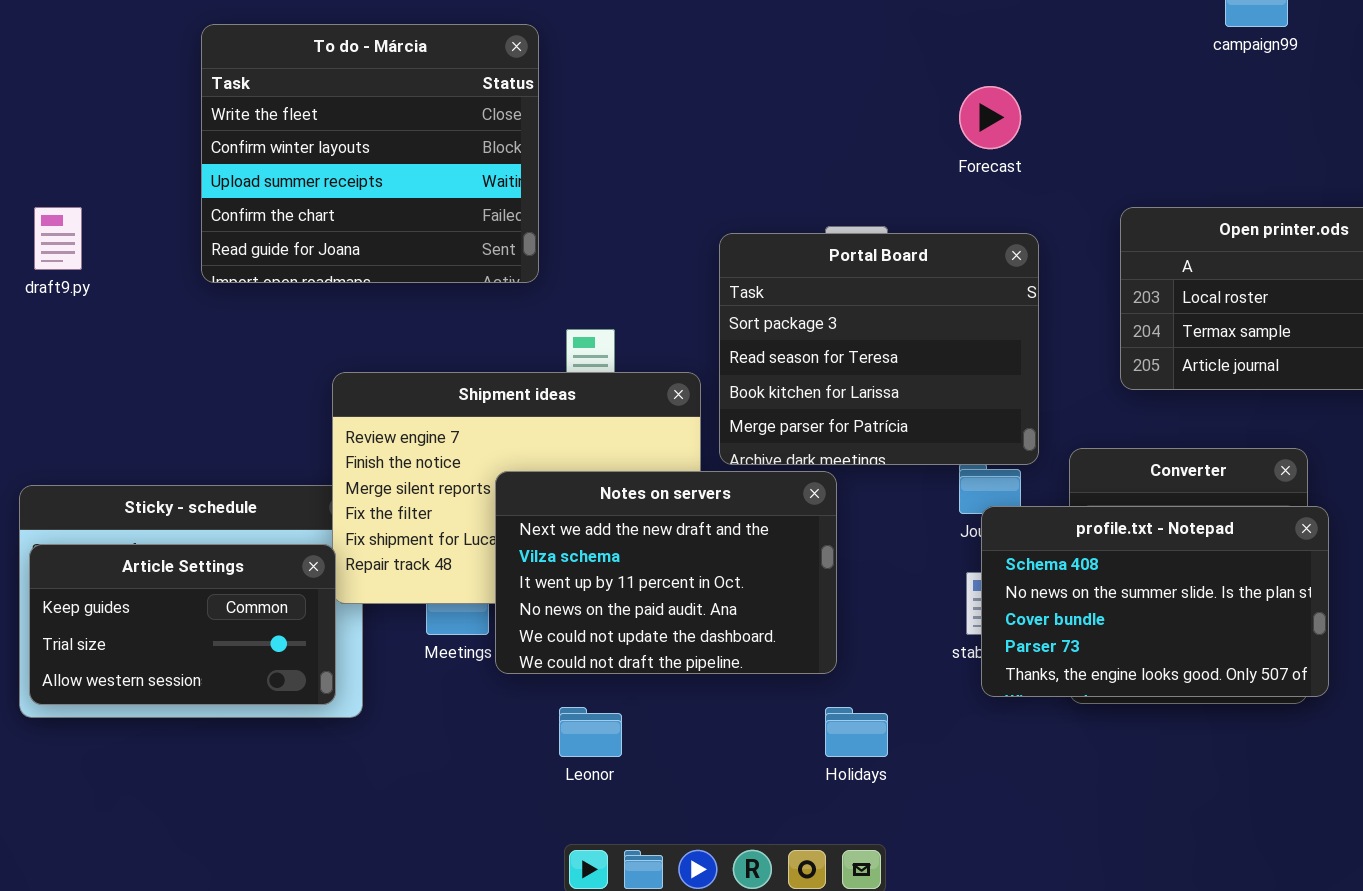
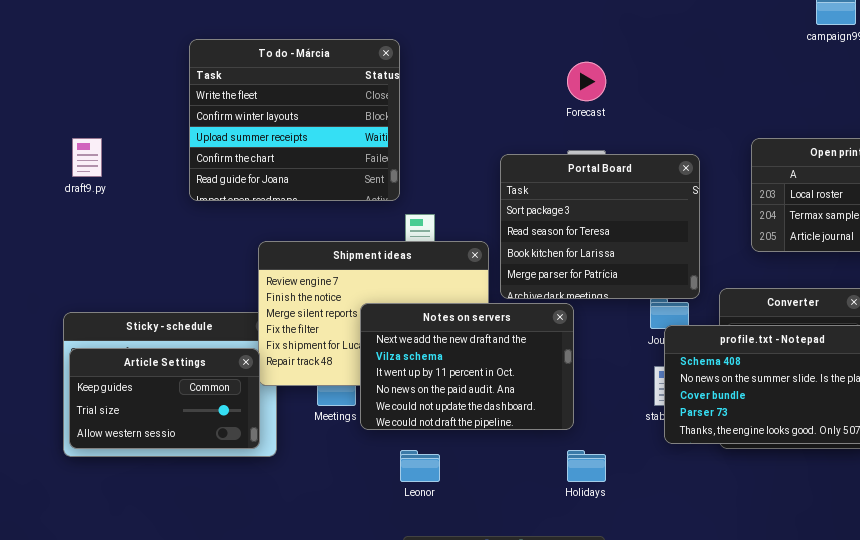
To do - Márcia: [201,24,539,283] -> [189,39,400,201], moved
Forecast: [959,86,1021,149] -> [567,62,606,101], moved

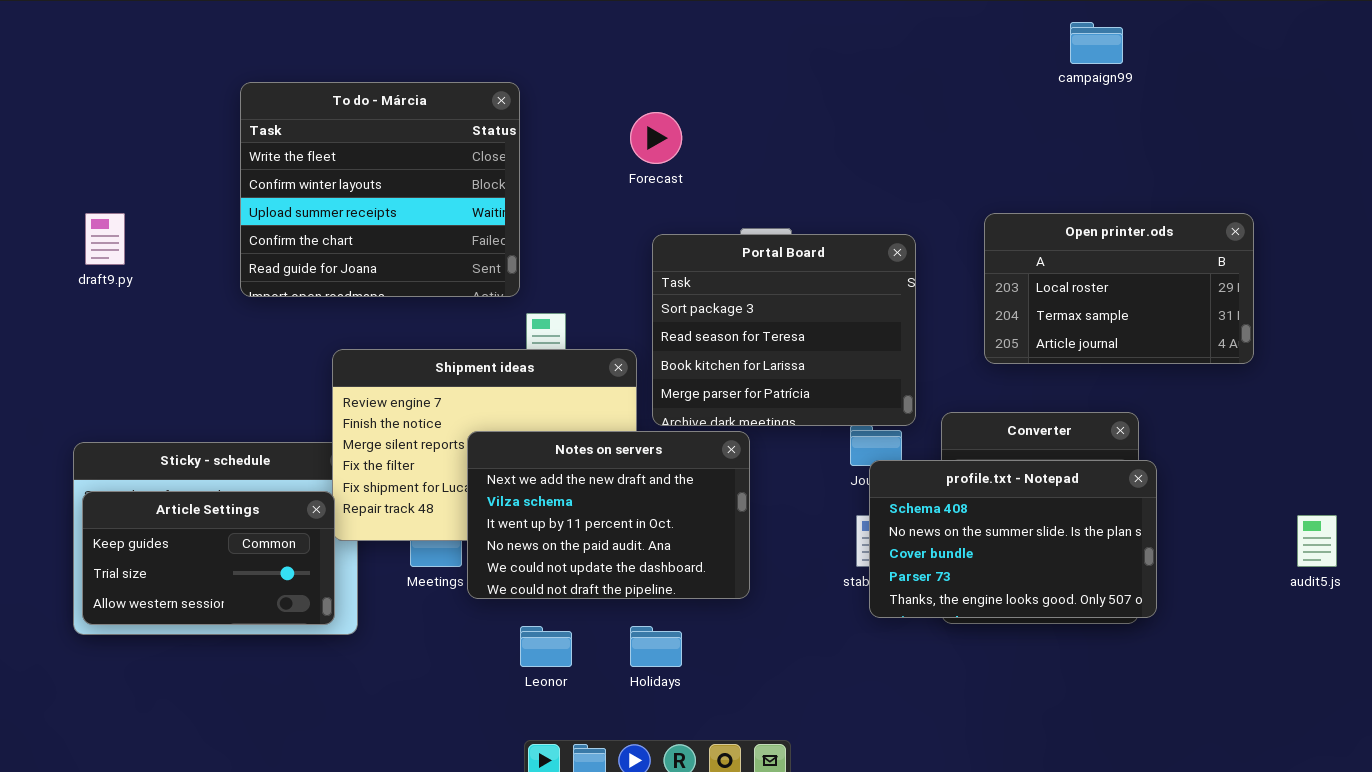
Forecast: [567,62,606,101] -> [630,112,682,164], moved
Holidays: [567,450,606,482] -> [630,626,682,667], moved

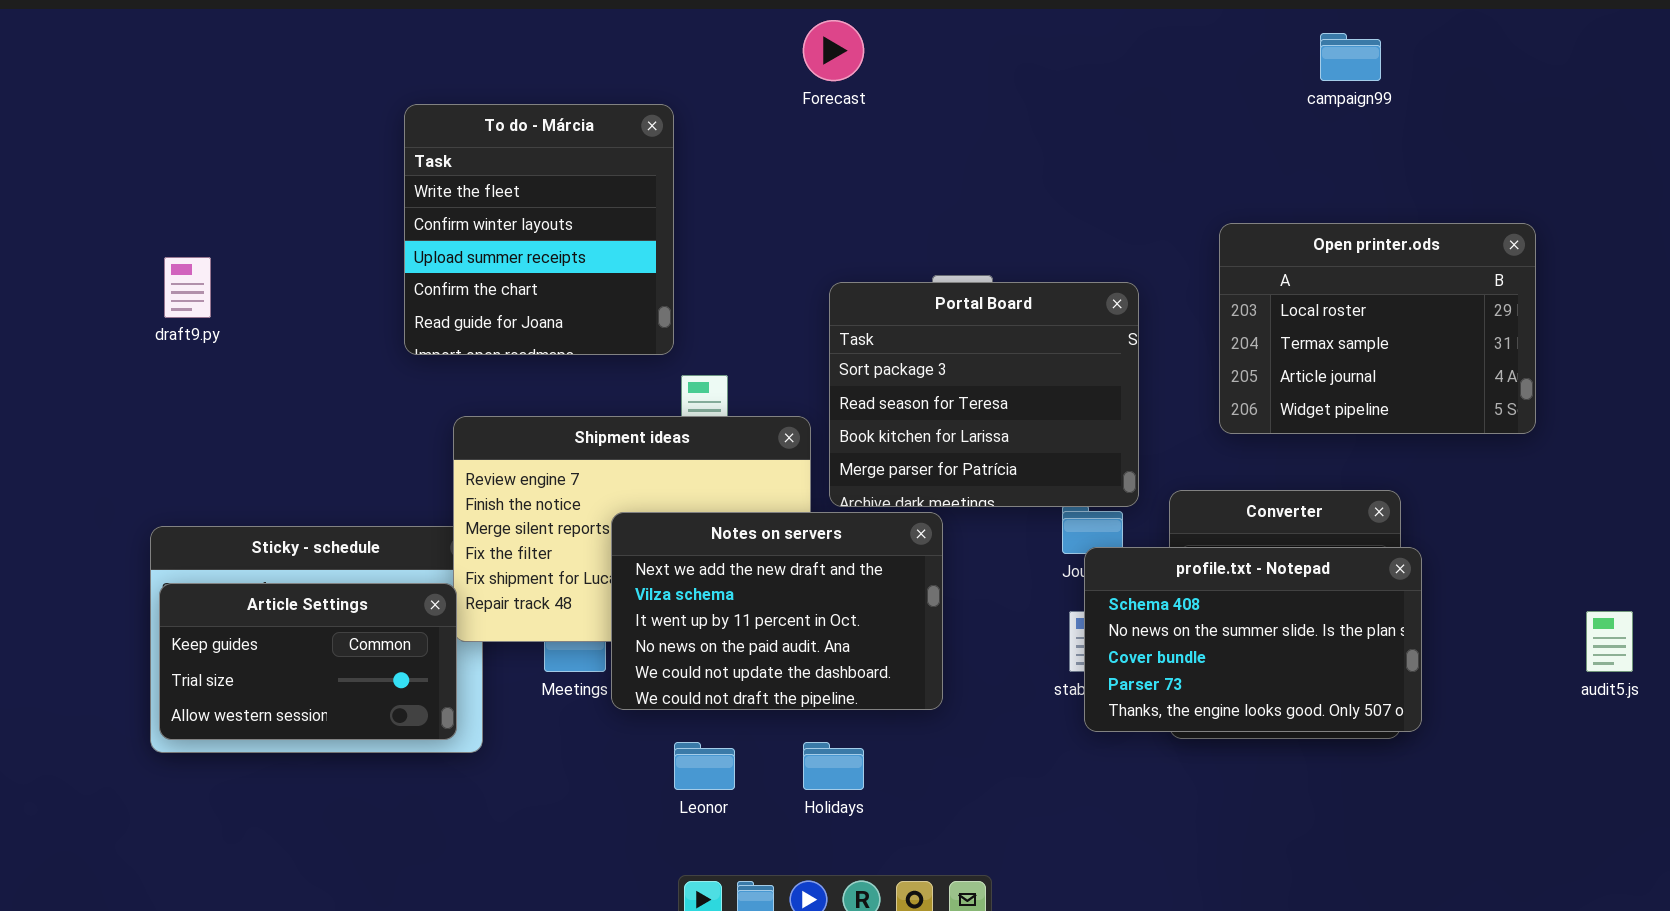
To do - Márcia: [240,82,520,297] -> [404,104,674,355], resized
Forecast: [630,112,682,164] -> [803,20,864,81], moved
Open printer.ods: [984,213,1254,364] -> [1219,223,1536,434], resized

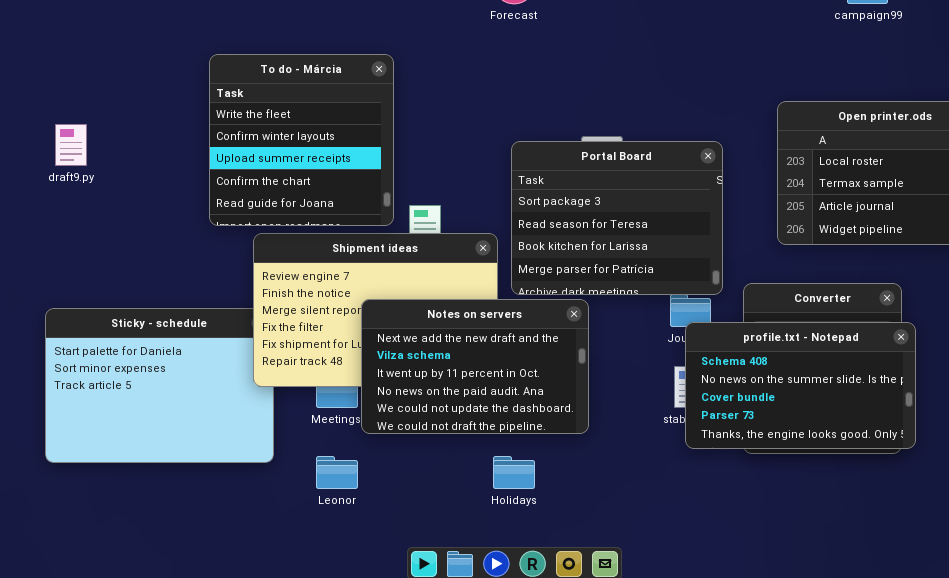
To do - Márcia: [404,104,674,355] -> [209,54,394,226], moved
Article Settings: [159,583,457,740] -> none, closed
Leonor: [674,742,735,790] -> [316,456,358,489], moved

